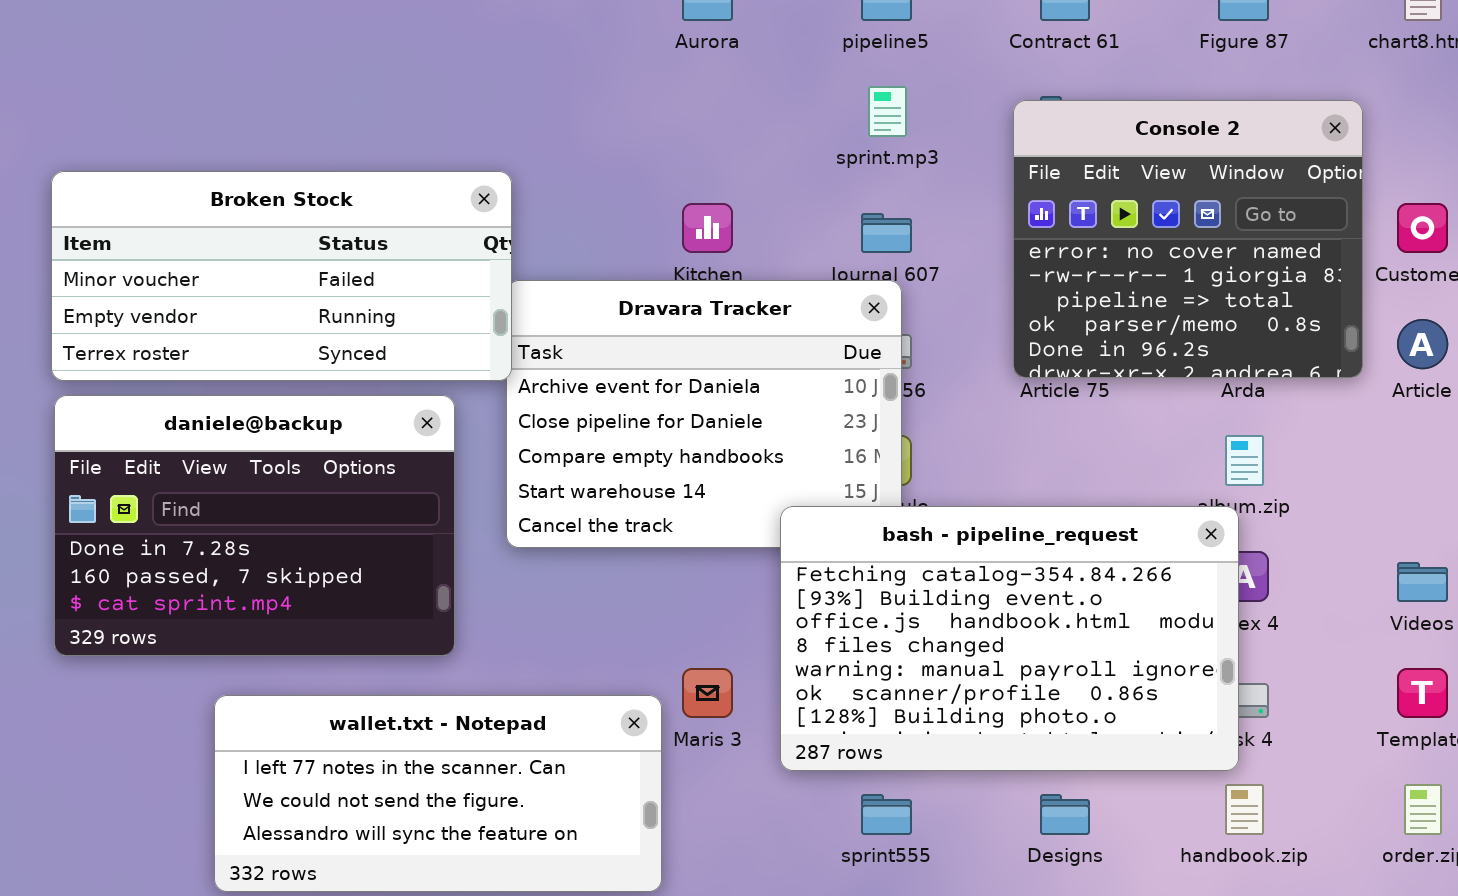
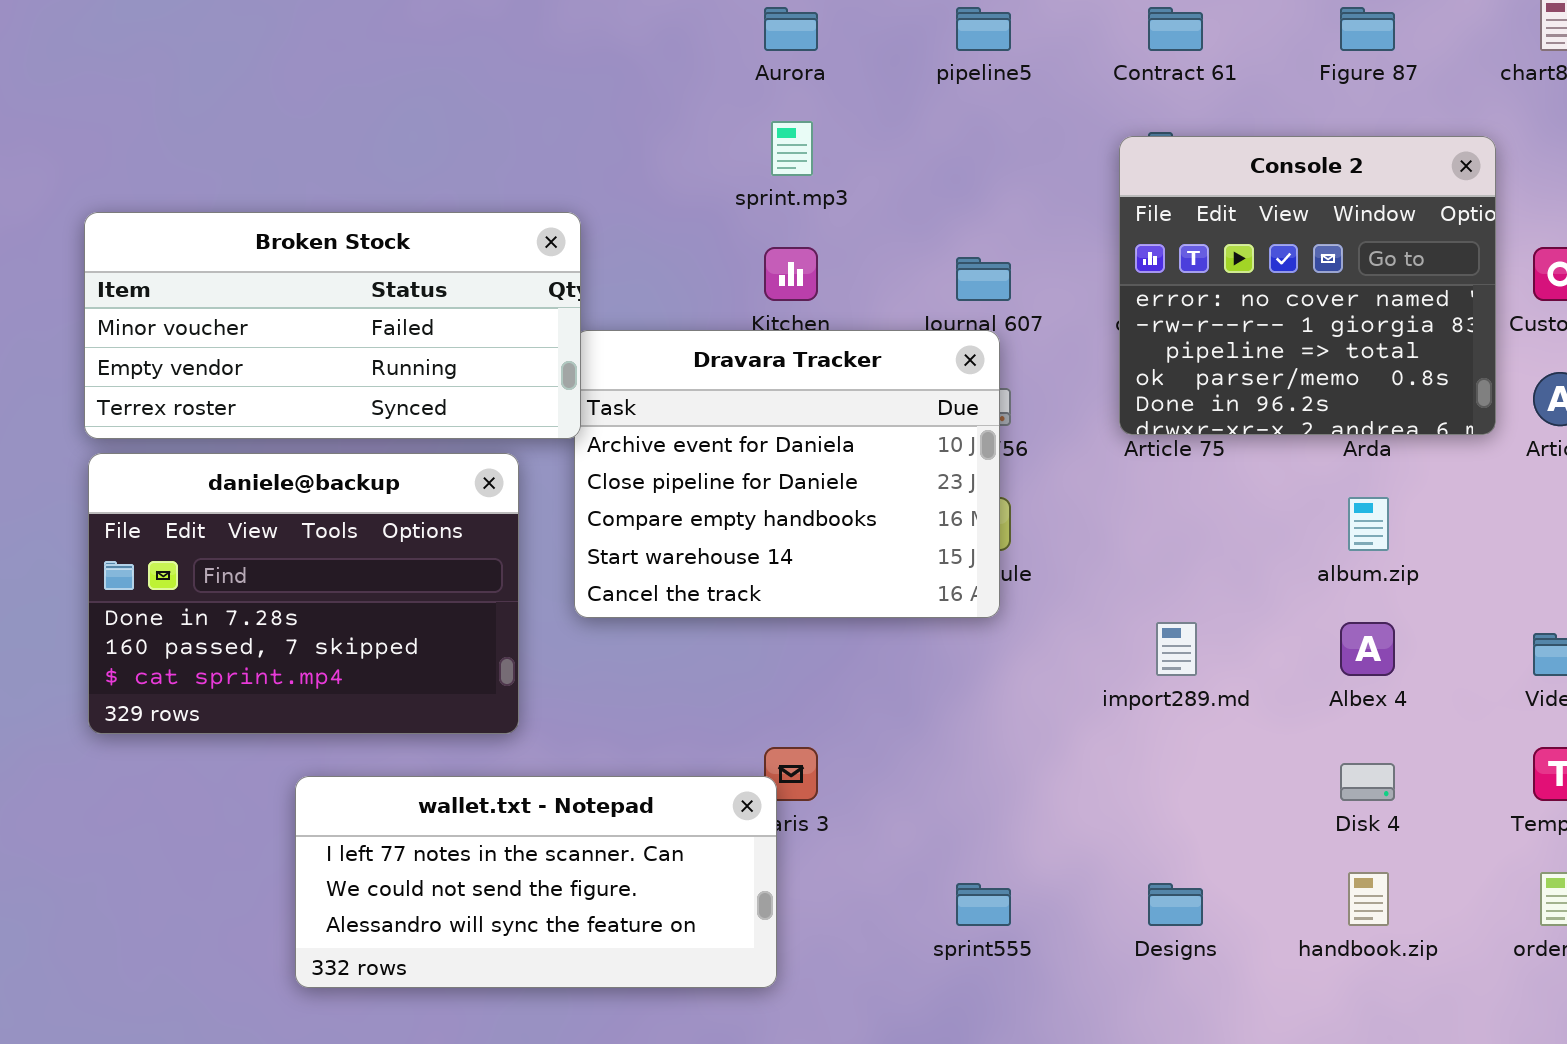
sprint.mp3: [868,86,907,137] -> [771,121,813,176], moved
bash - pipeline_request: [780,506,1239,771] -> none, closed
wallet.txt - Notepad: [214,695,662,892] -> [295,776,777,988], moved

